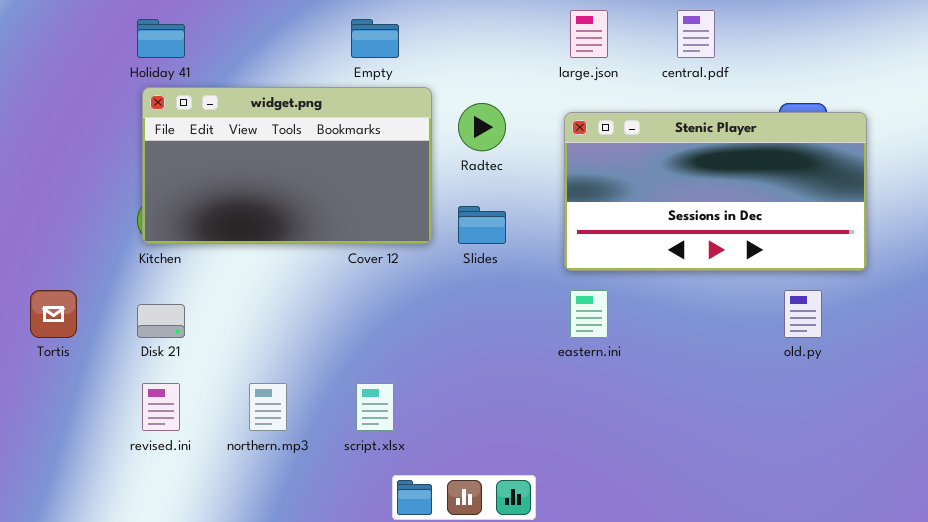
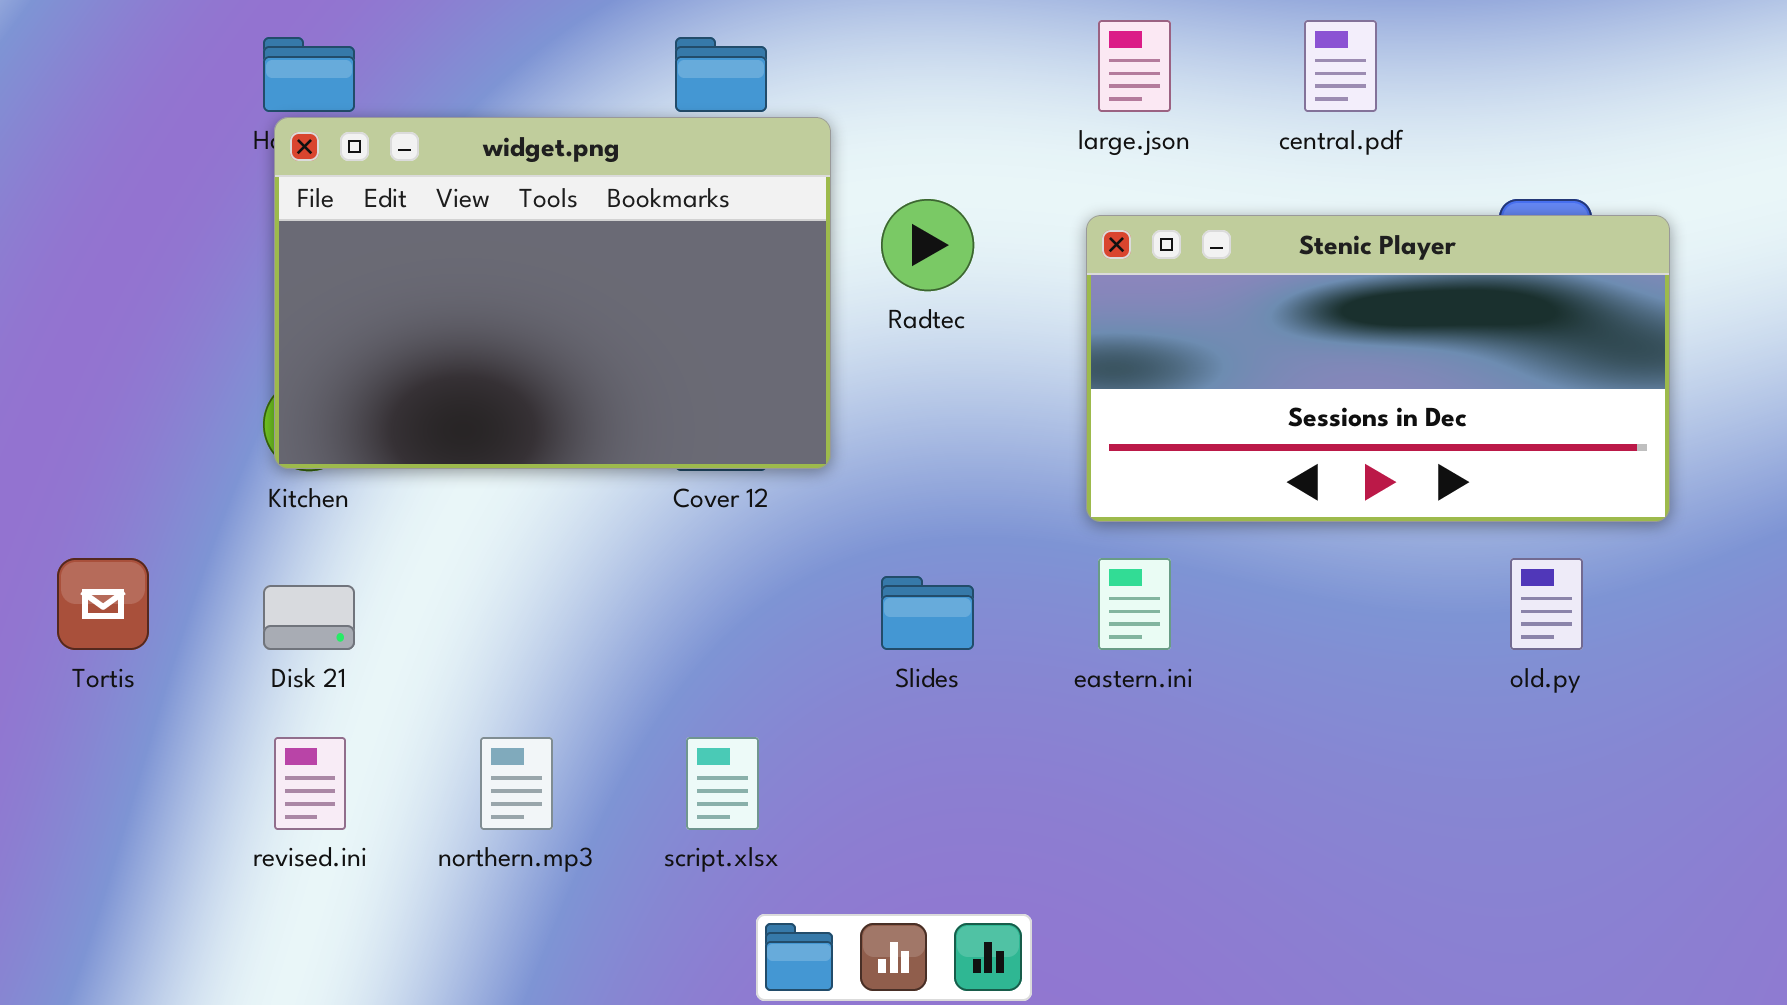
widget.png: [142,87,432,244] -> [274,117,831,469], resized
Slides: [458,206,506,244] -> [881,576,974,650], moved

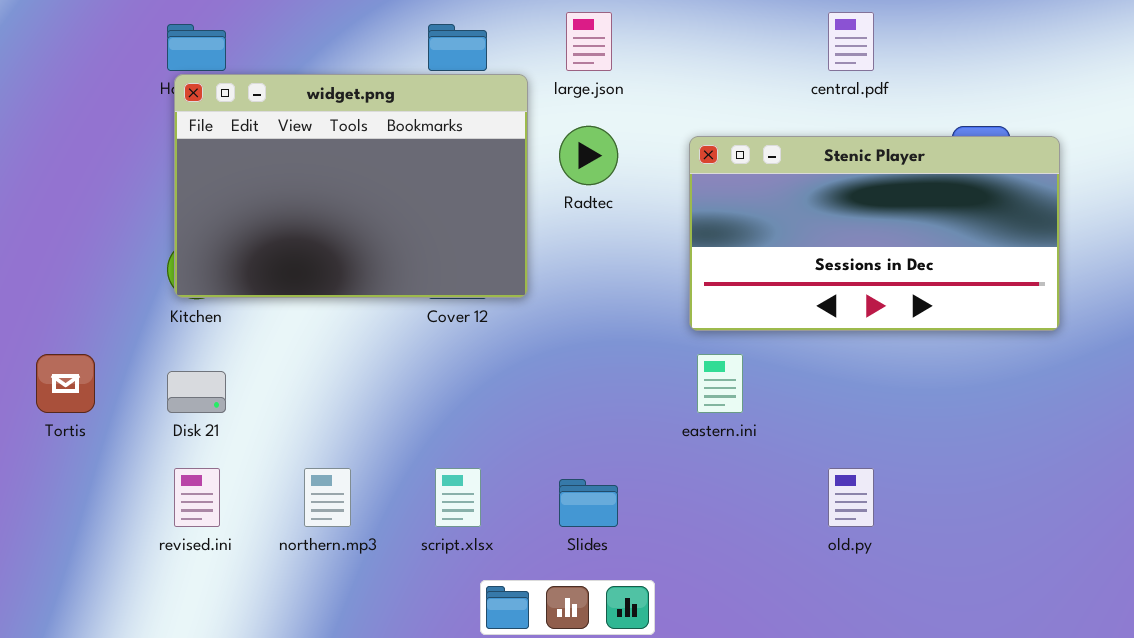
large.json: [1098,20,1171,112] -> [566,12,612,71], moved
old.py: [1510,558,1583,650] -> [828,468,874,527], moved
Slides: [881,576,974,650] -> [559,479,618,527], moved

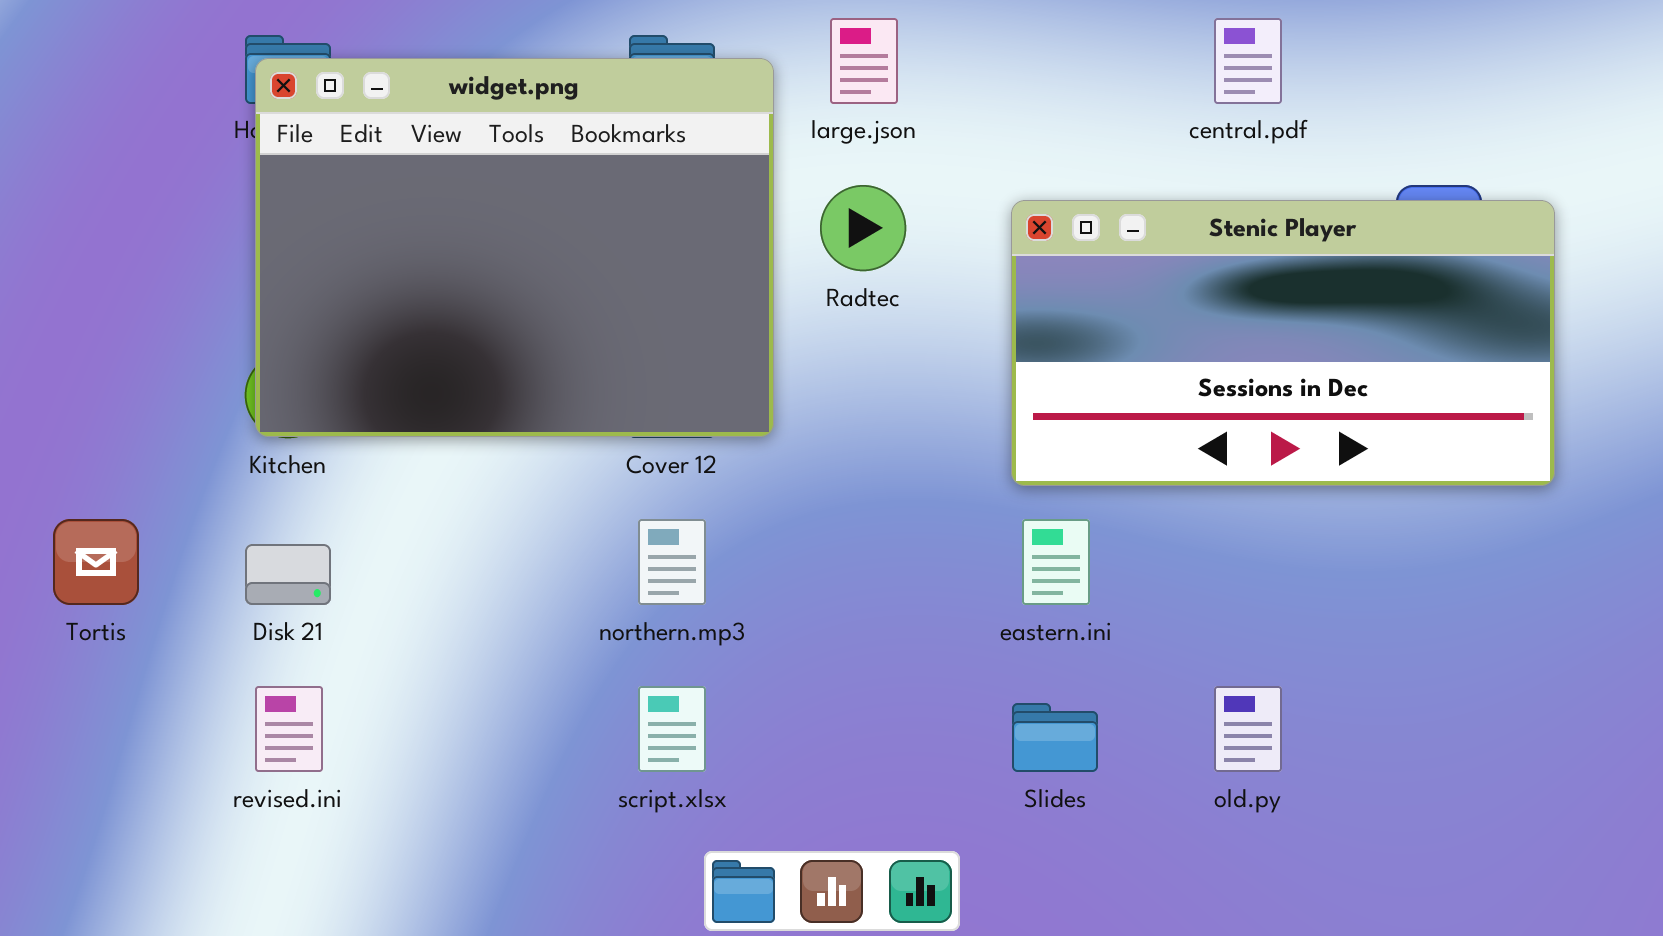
widget.png: [174,74,528,298] -> [255,58,774,437], resized
northern.mp3: [304,468,351,527] -> [638,519,706,605], moved
Slides: [559,479,618,527] -> [1012,703,1098,772], moved

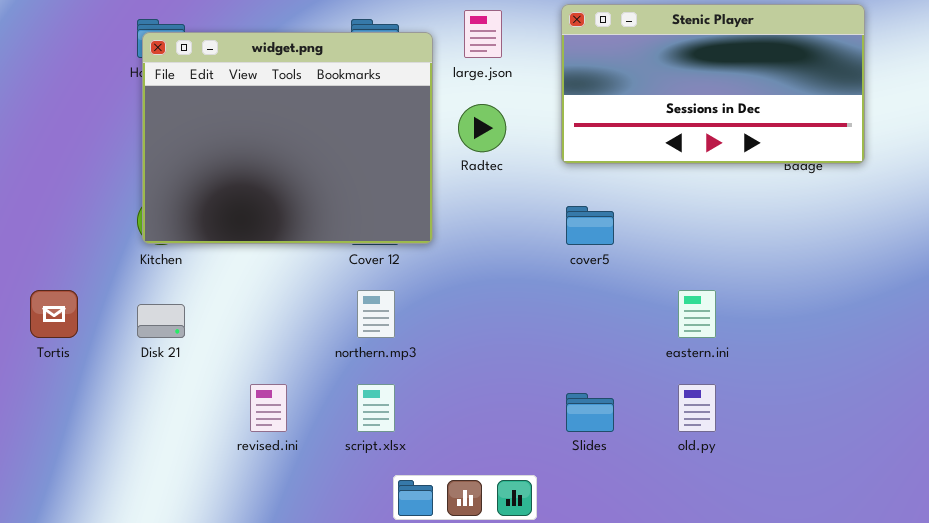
Stenic Player: [1011,200,1555,486] -> [561,4,865,164], moved
eastern.ini: [1022,519,1090,605] -> [678,290,716,338], moved
revised.ini: [255,686,323,772] -> [250,384,287,432], moved

